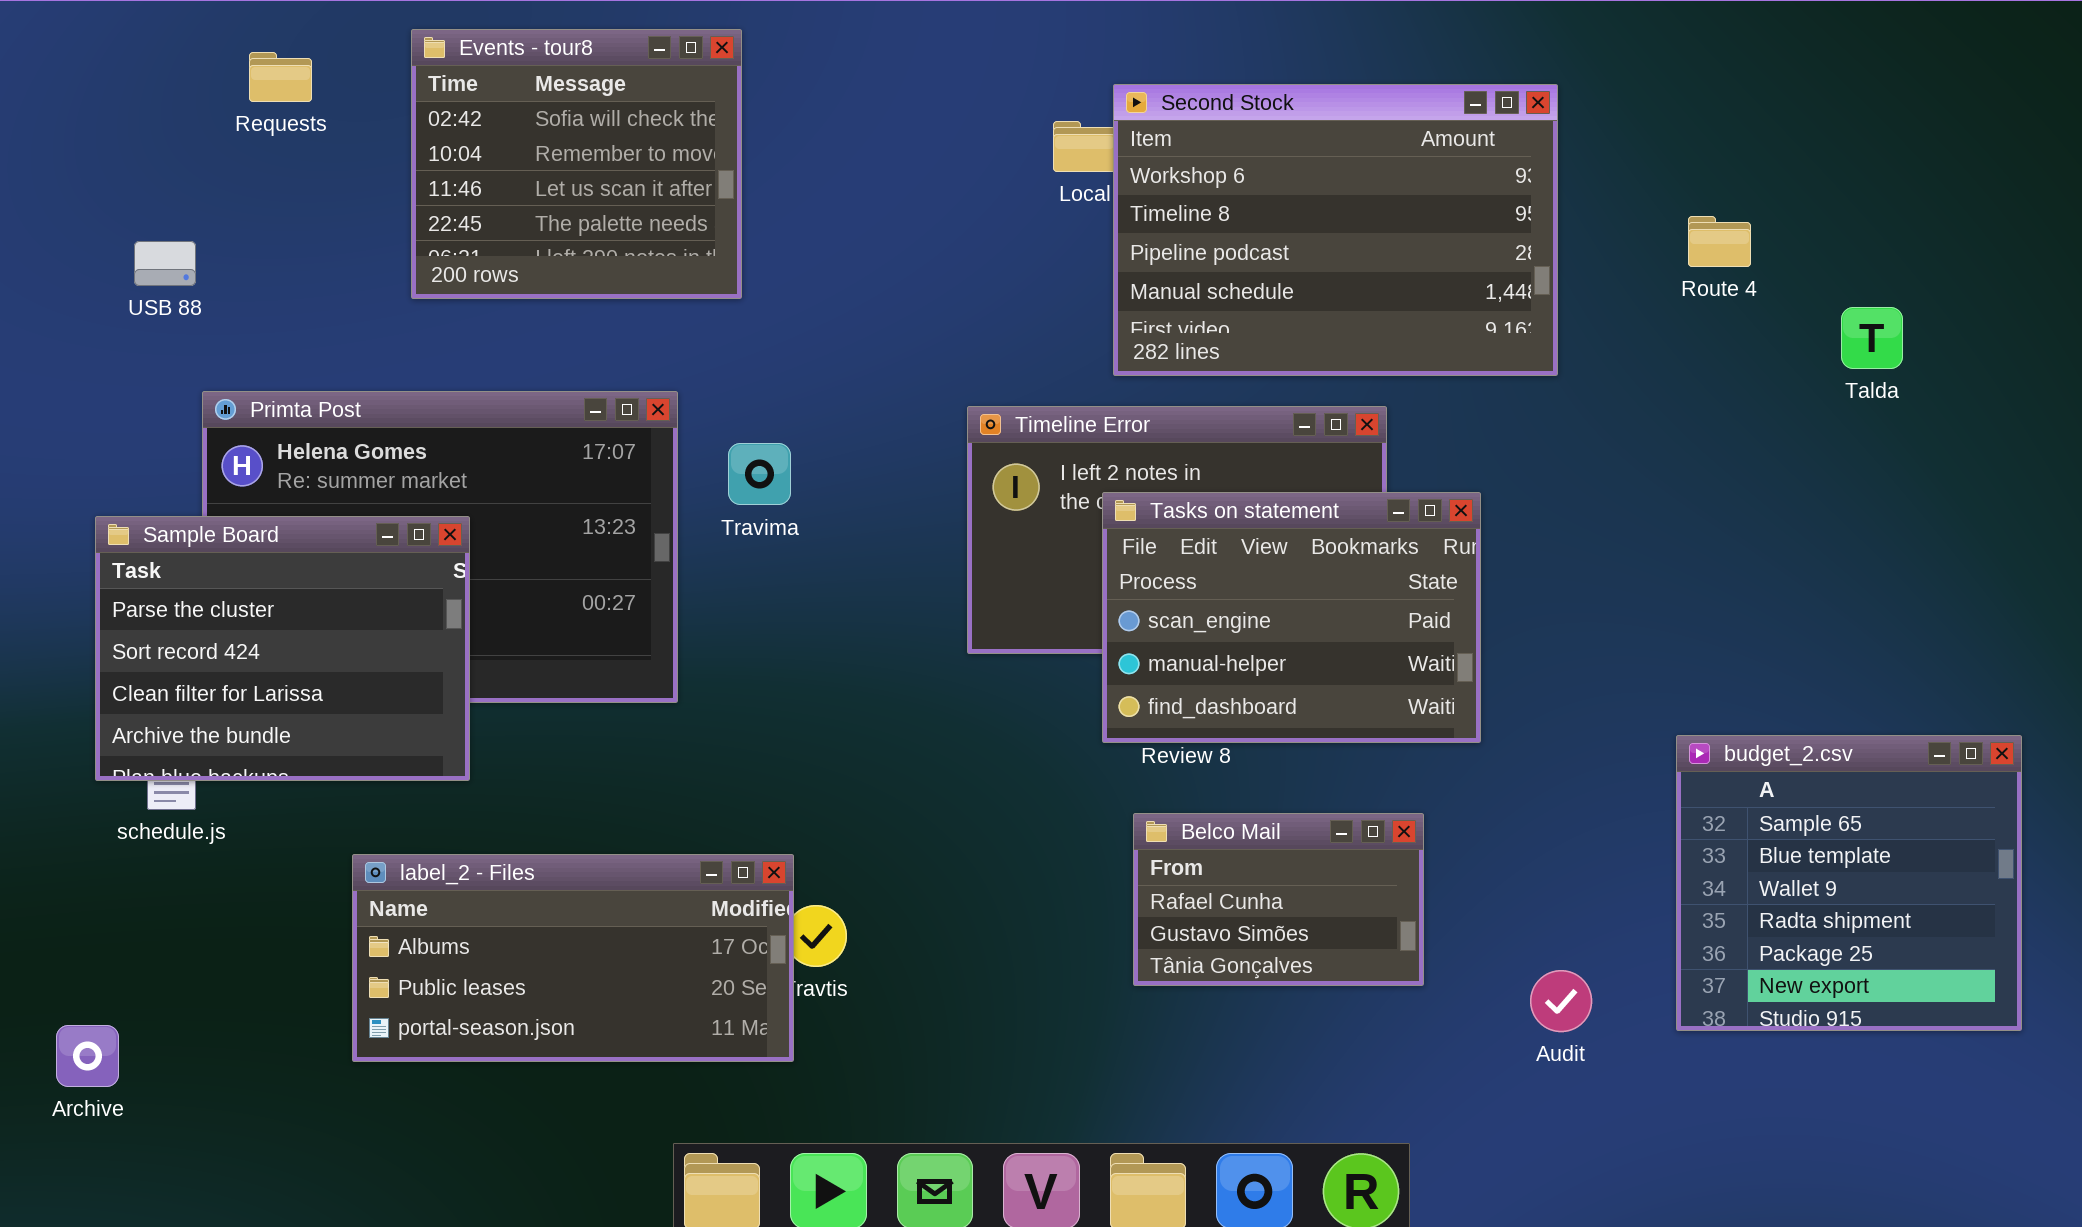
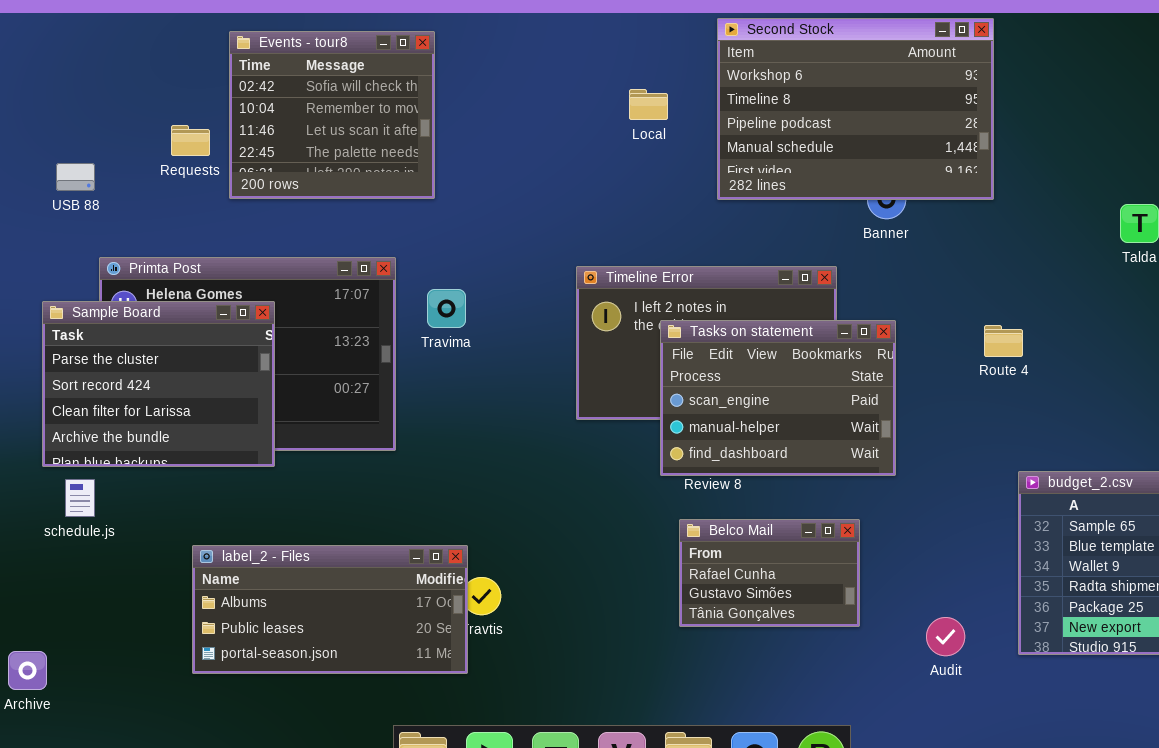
Requests: [249,52,312,102] -> [171,125,210,156], moved
Second Stock: [1113,84,1558,376] -> [717,18,994,200], moved
Route 4: [1688,216,1751,267] -> [984,325,1023,357], moved
Sample Board: [95,516,470,781] -> [42,301,275,467], moved

